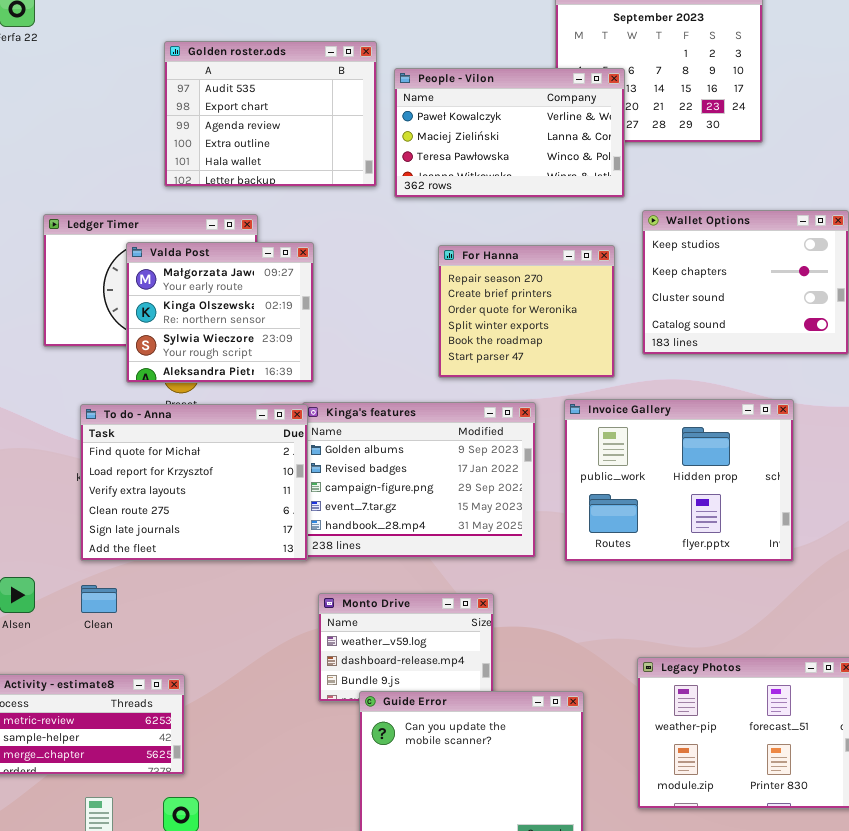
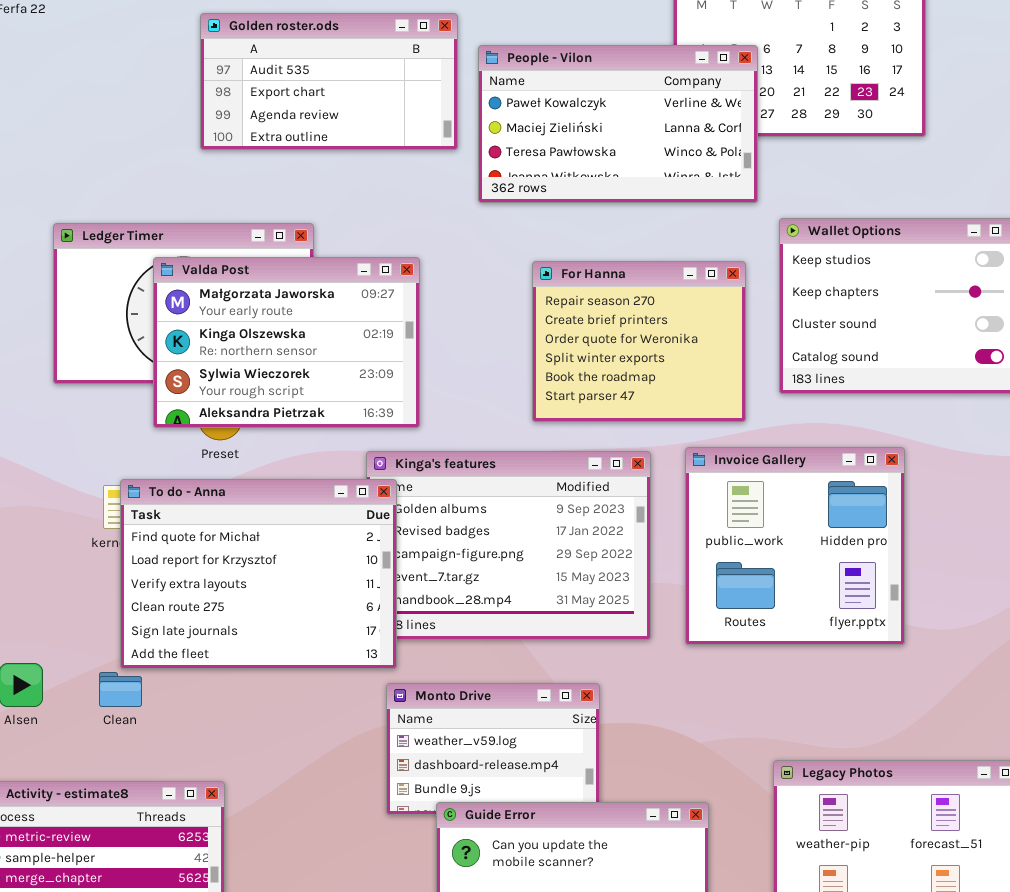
Golden roster.ods: [164,41,377,187] -> [200,13,458,150], resized
Valda Post: [126,242,314,383] -> [153,257,420,428], resized
Invoice Gallery: [564,399,794,562] -> [685,447,905,645], resized
To do - Anna: [80,404,308,561] -> [120,479,397,669], moved

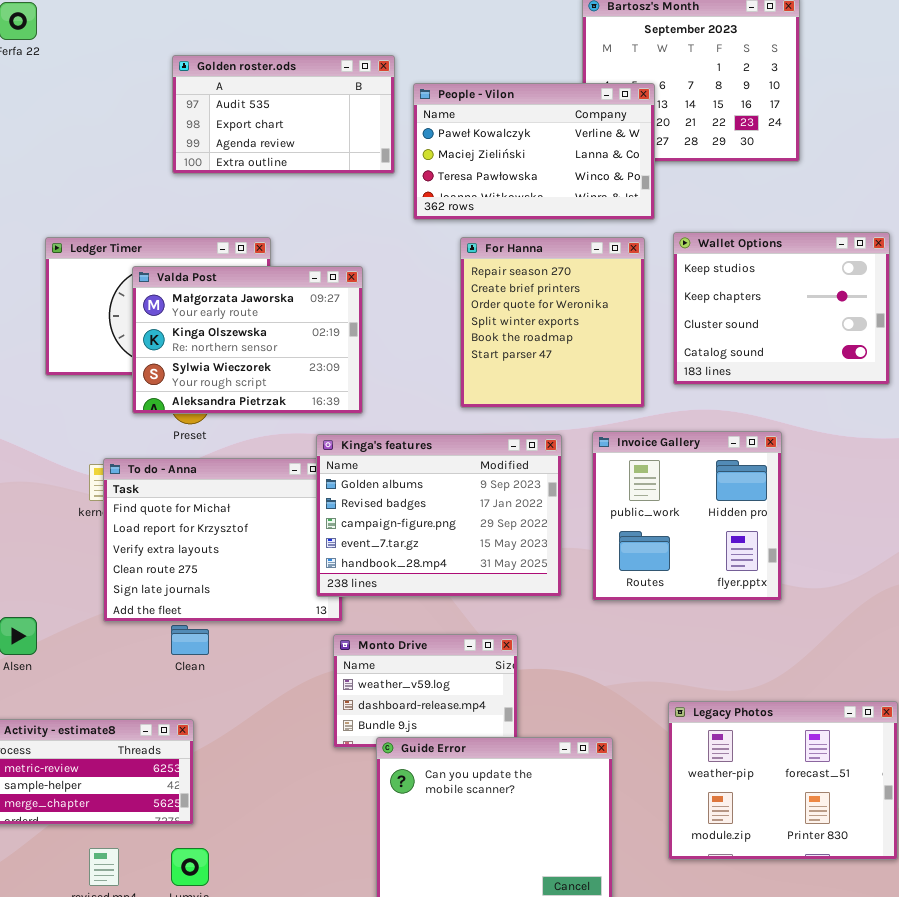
For Hanna: [532,261,746,422] -> [460,237,645,408], resized
Kinga's features: [366,451,651,640] -> [316,434,562,597], raised
Clean: [99,672,142,707] -> [171,625,209,655], moved

